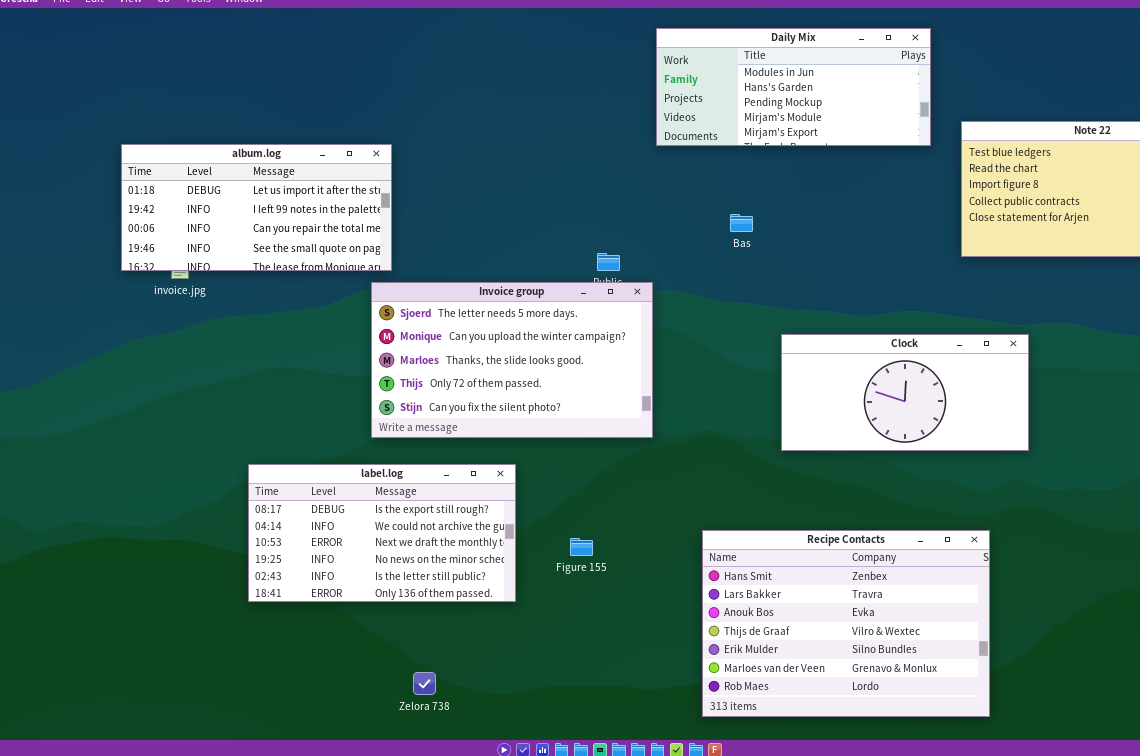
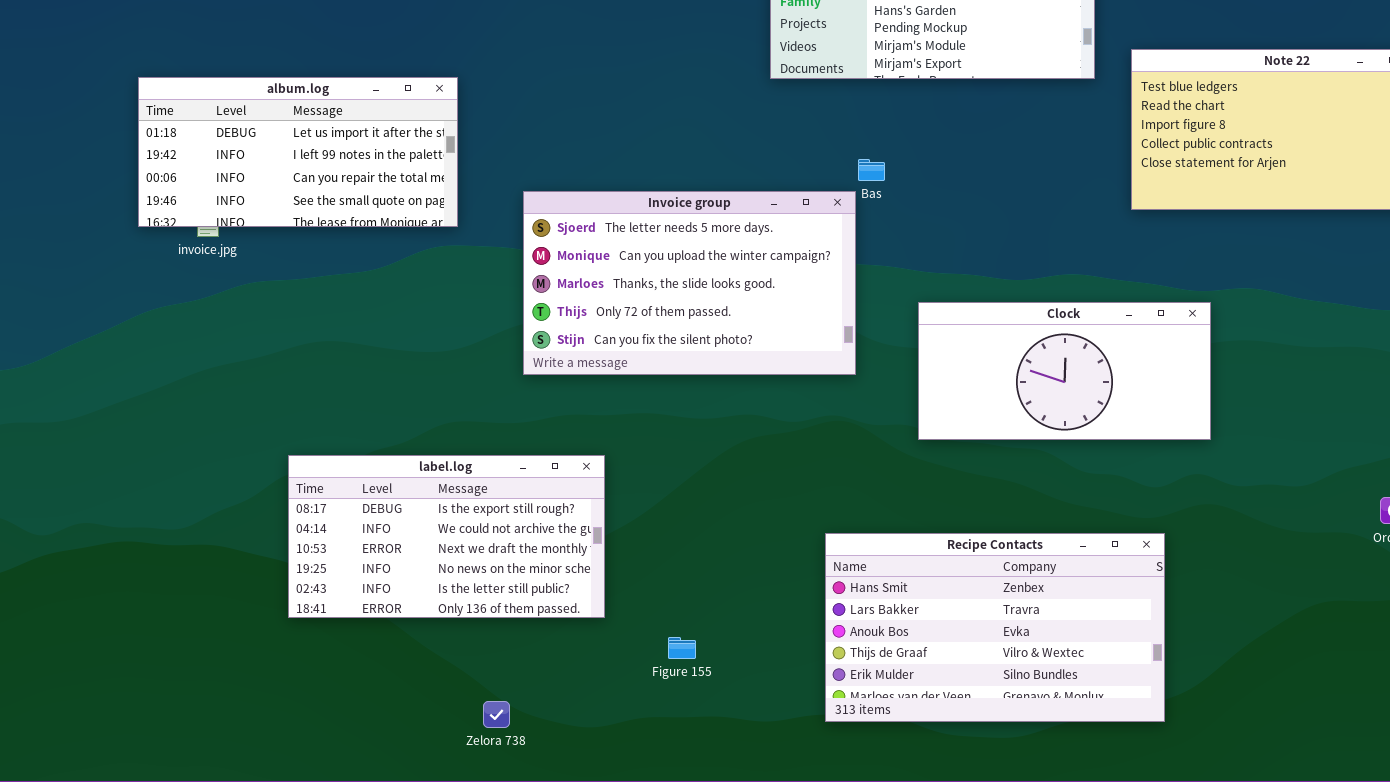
Invoice group: [371,282,653,438] -> [523,191,856,375], moved
Recipe Contacts: [702,530,990,717] -> [825,533,1165,722], resized
Figure 155: [570,538,593,556] -> [668,637,696,659], moved

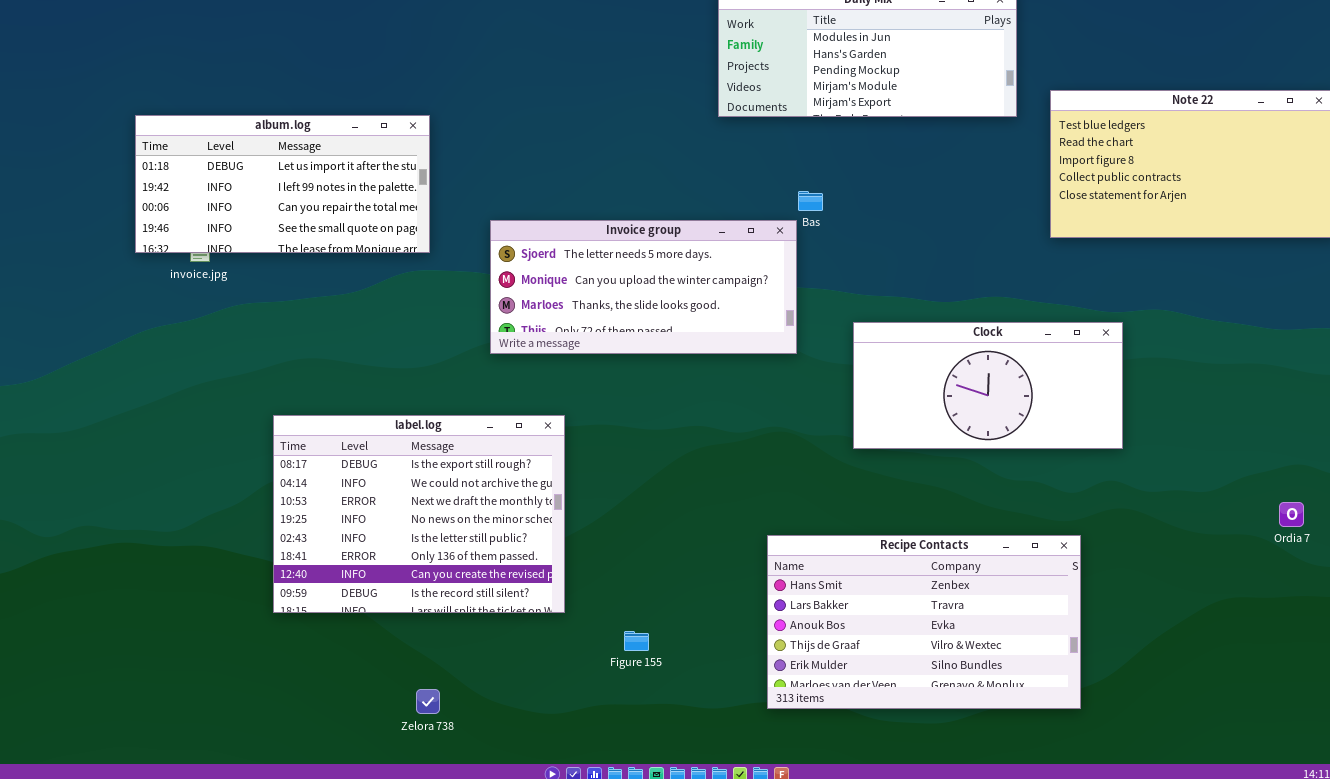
Invoice group: [523,191,856,375] -> [490,220,797,354], resized
label.log: [288,455,605,618] -> [273,415,565,613], resized
Zelora 738: [483,701,510,728] -> [416,689,440,714], moved

